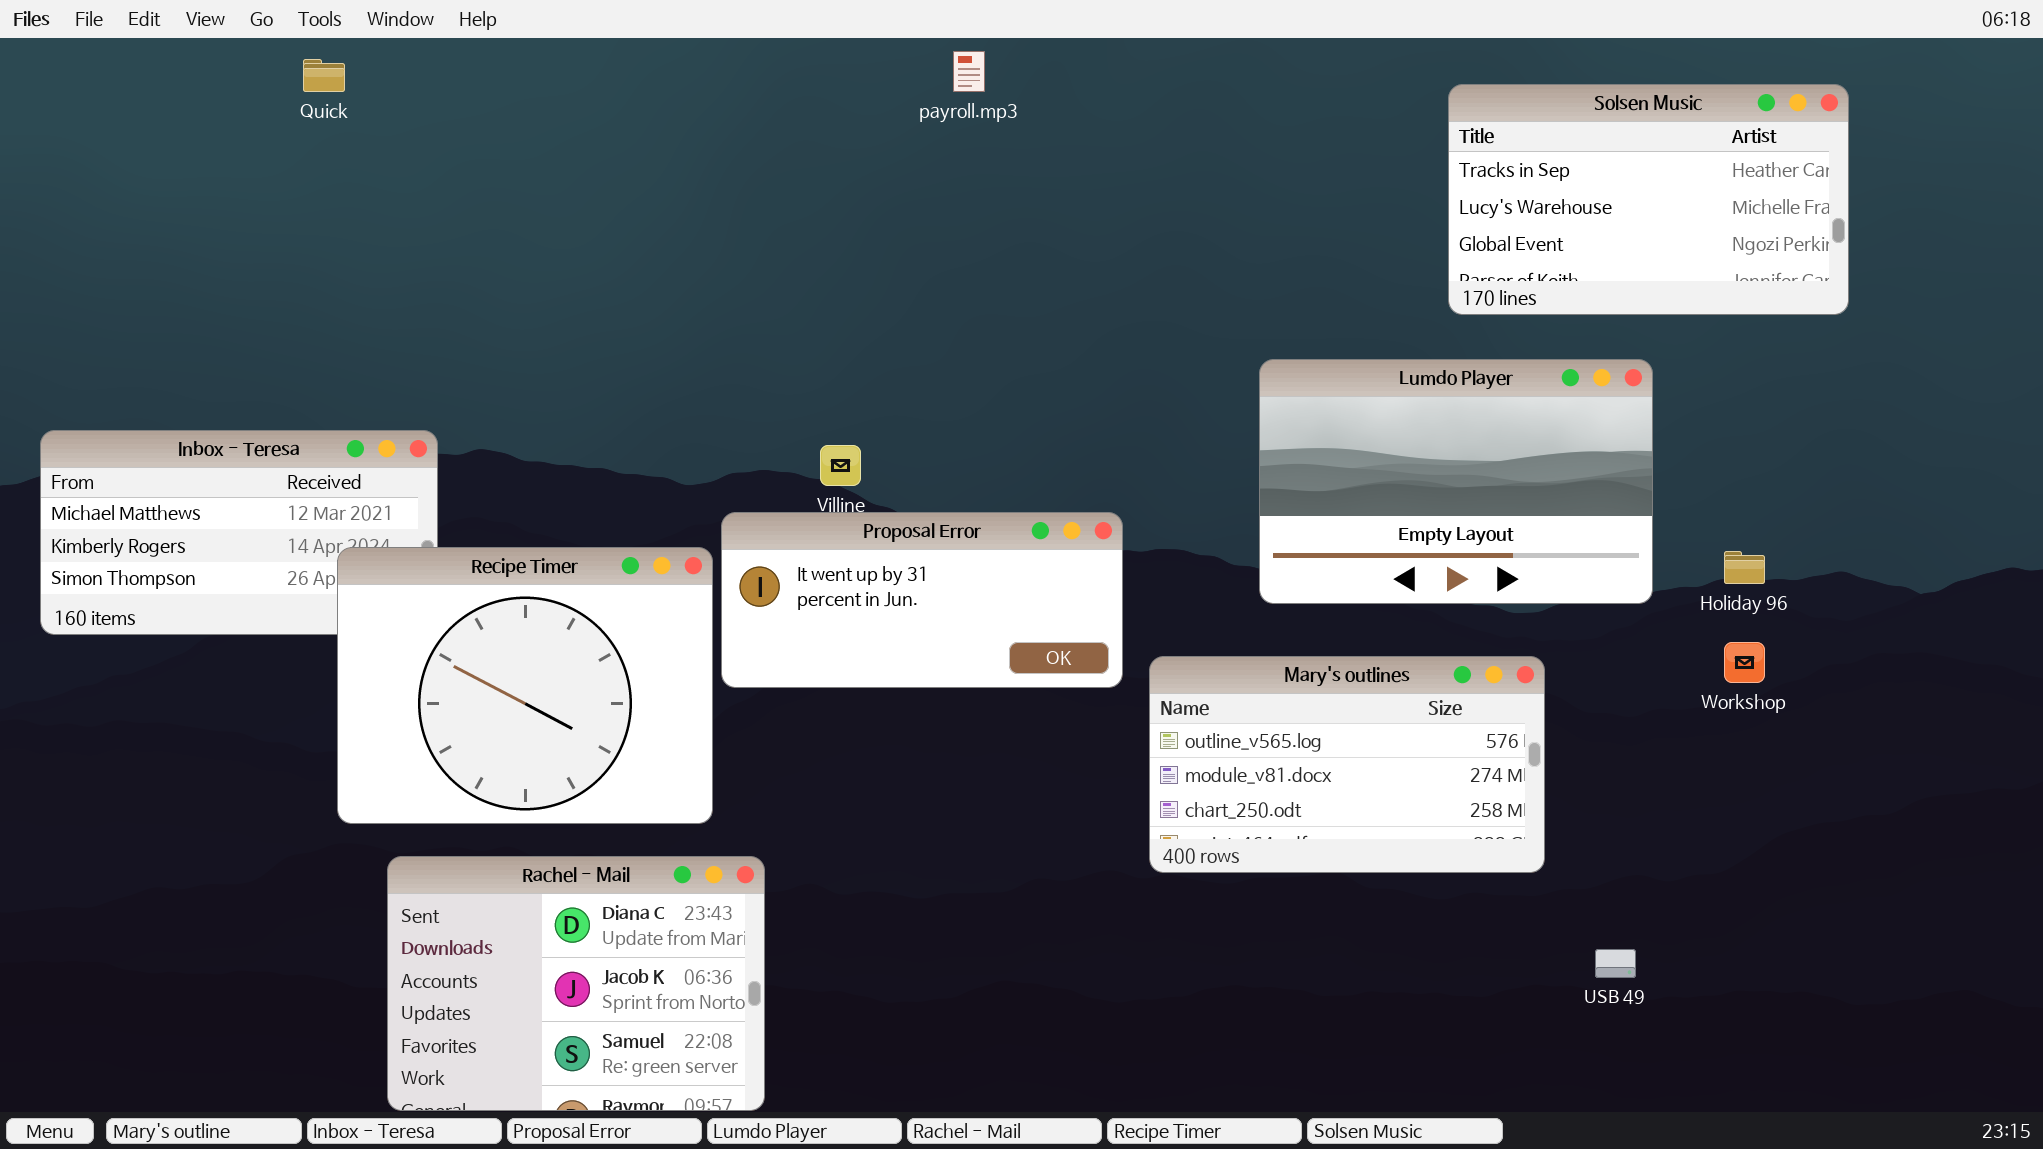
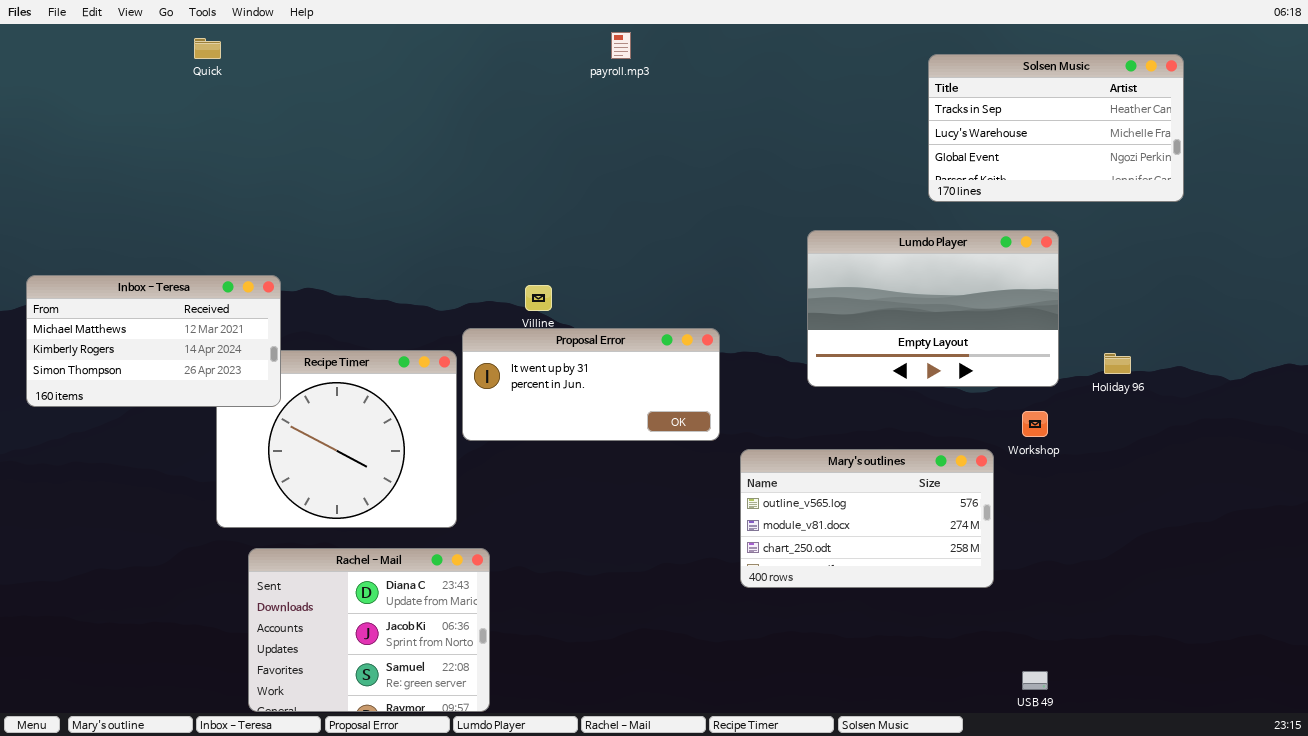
Inbox - Teresa: [40,430,438,635] -> [26,275,281,407], raised
Workshop: [1724,642,1765,683] -> [1022,411,1048,437], moved
Mary's outlines: [1149,656,1545,873] -> [740,449,994,588], moved
USB 49: [1595,949,1636,978] -> [1022,671,1048,690], moved

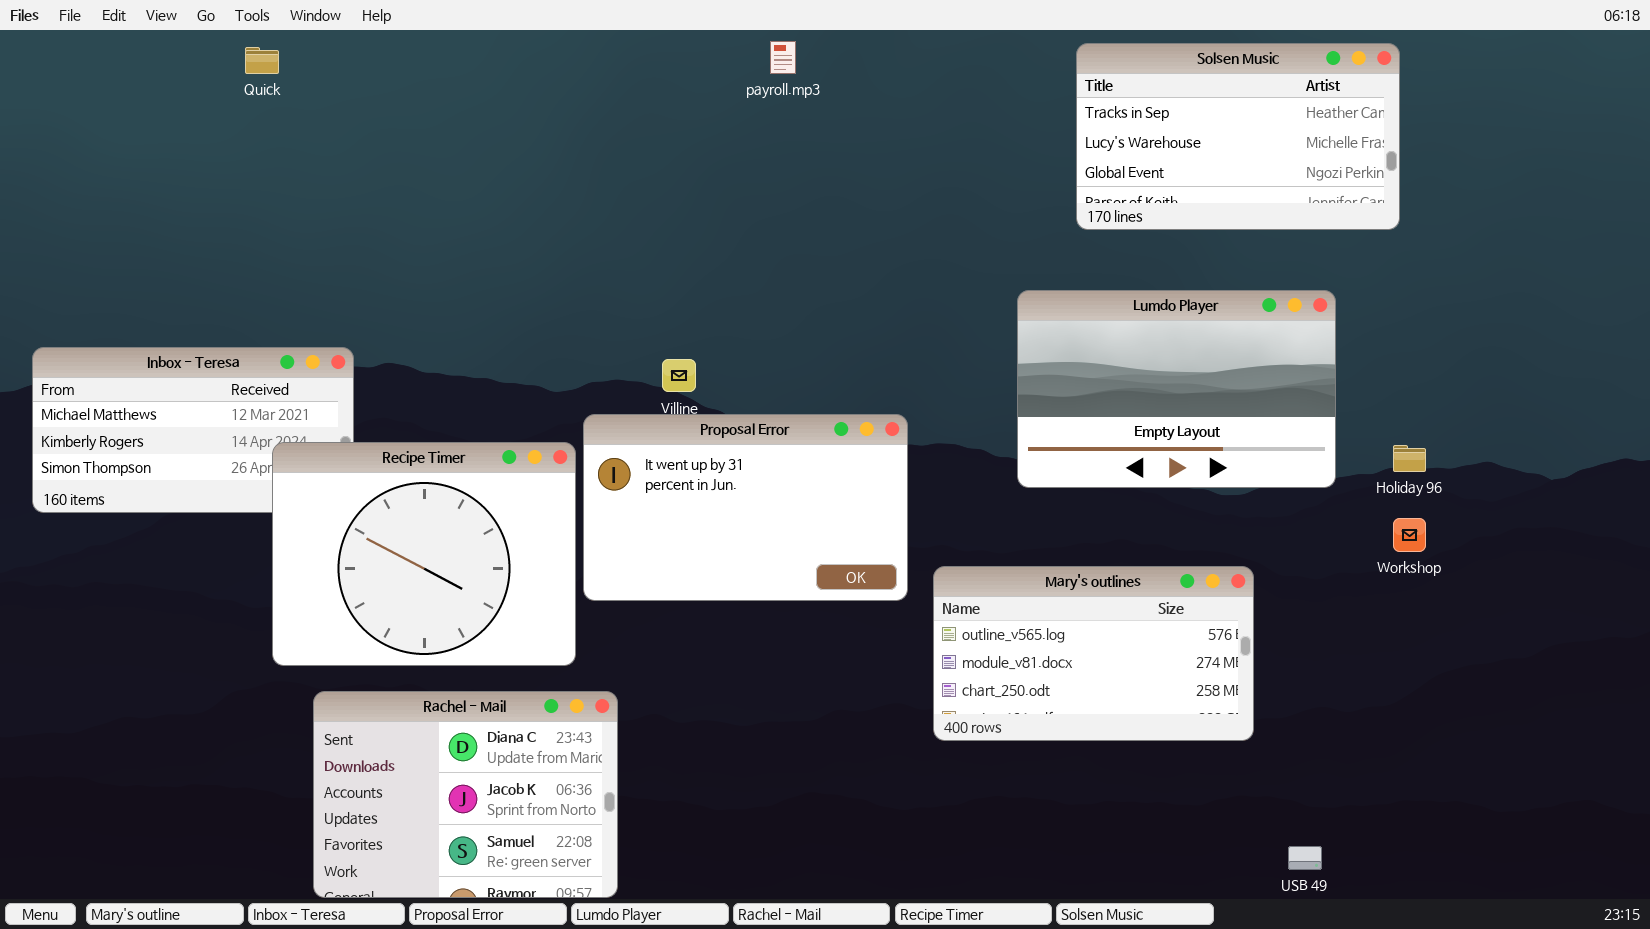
Solsen Music: [928,54,1184,202] -> [1076,43,1400,230], moved
Proposal Error: [462,328,720,441] -> [583,414,908,601], resized
Recipe Timer: [216,350,457,528] -> [272,442,576,666], raised
Workshop: [1022,411,1048,437] -> [1393,518,1426,552], moved

